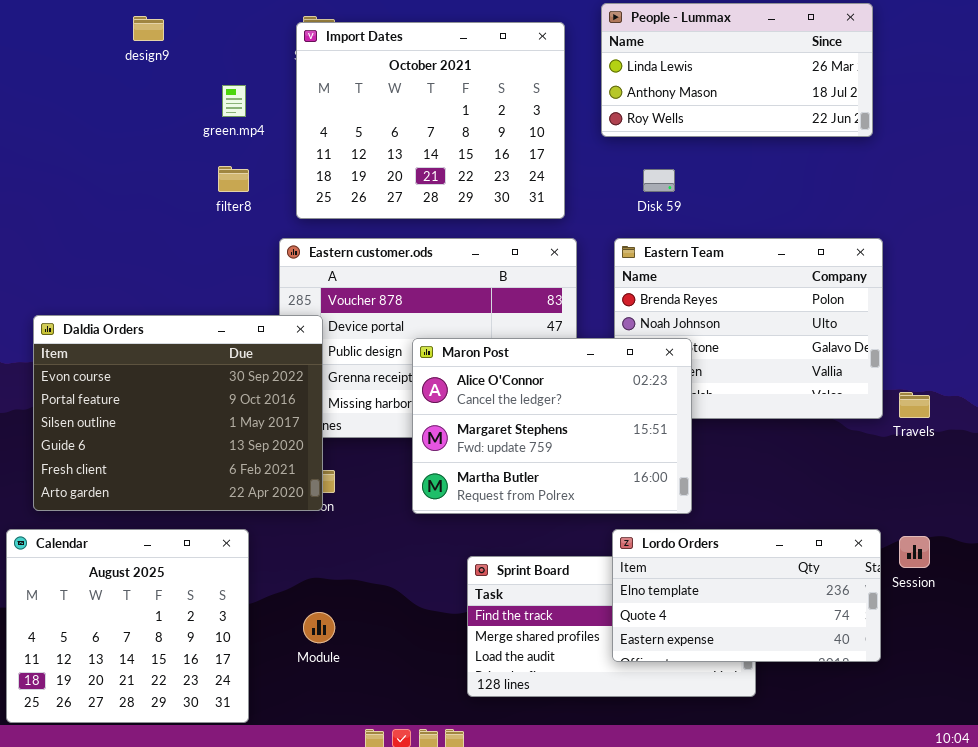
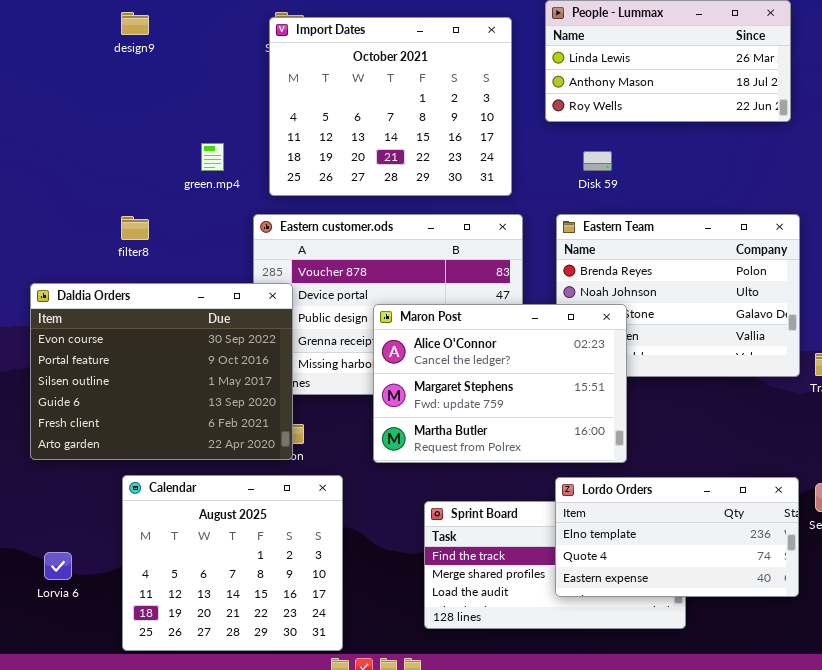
green.mp4: [222,85,246,117] -> [201,143,224,171], moved
filter8: [218,166,249,192] -> [121,216,149,240], moved
Calendar: [6,529,249,723] -> [122,475,343,651], moved

